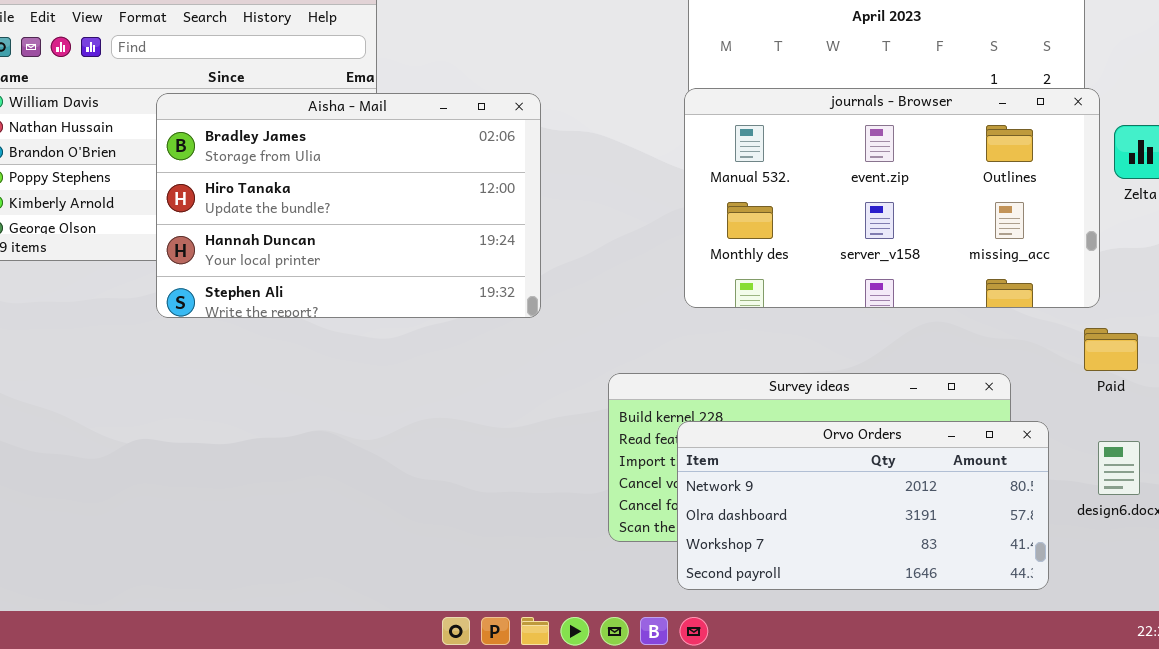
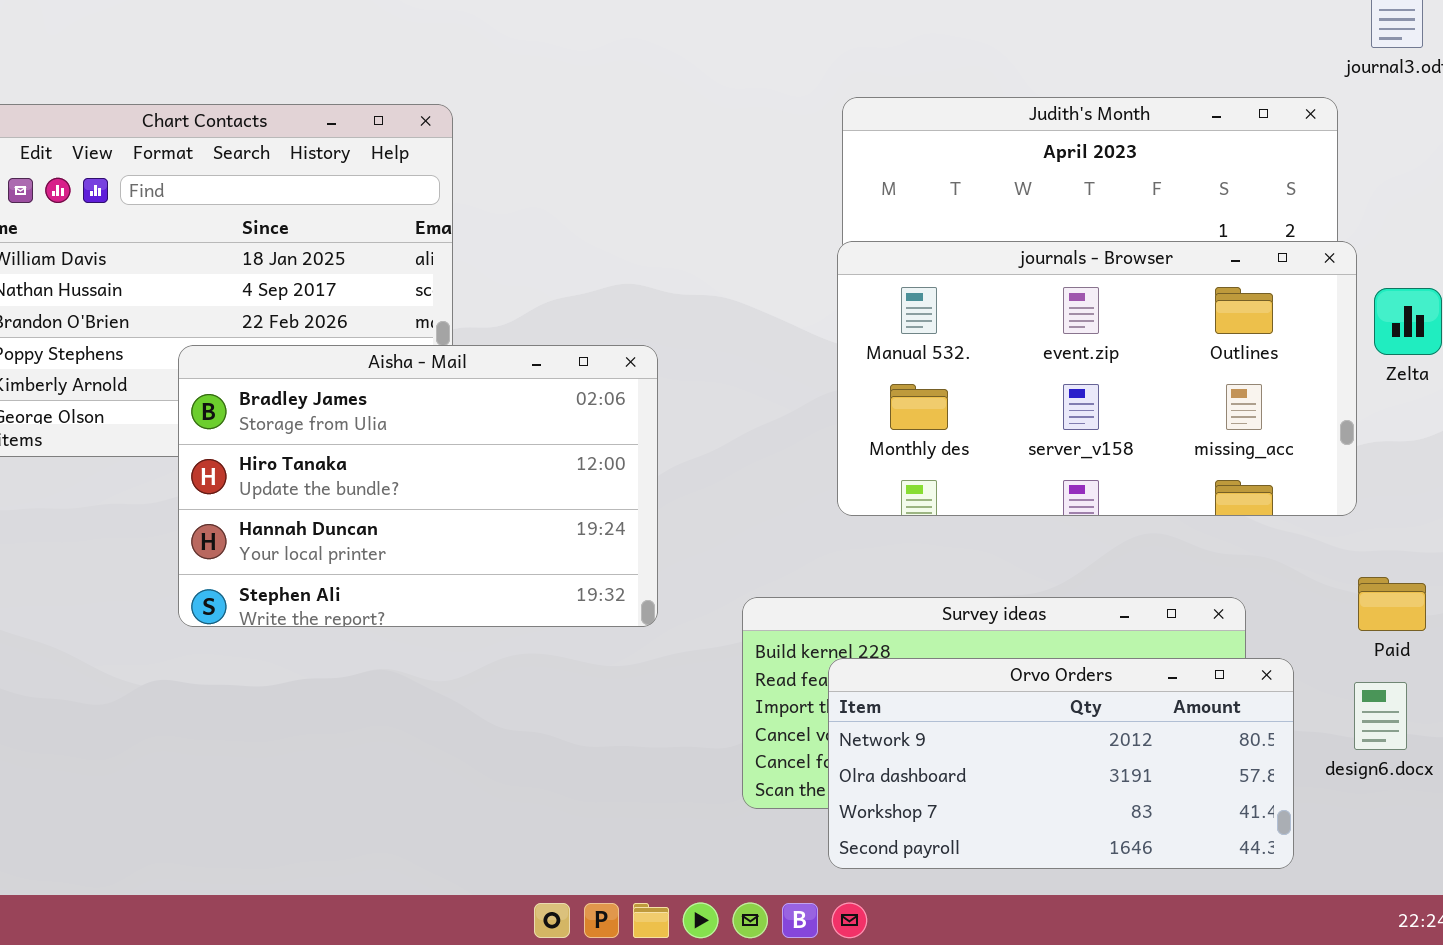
Aisha - Mail: [156,93,541,318] -> [178,345,658,627], moved
Paid: [1084,328,1138,371] -> [1358,577,1426,631], moved

